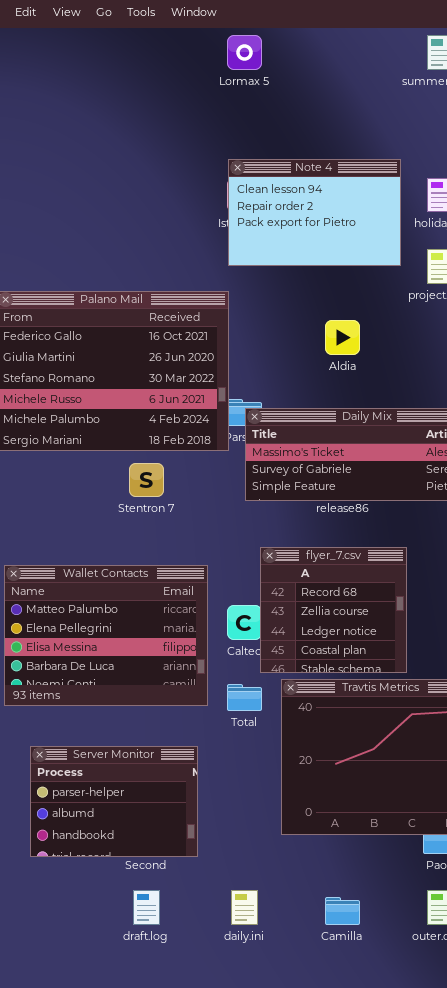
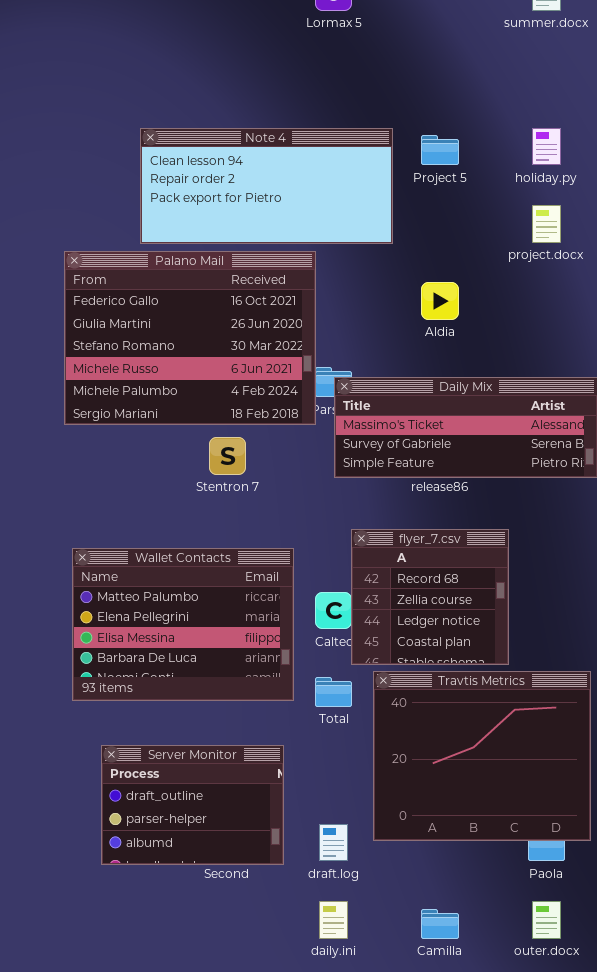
Note 4: [228,159,401,266] -> [140,128,393,244], moved, resized
Server Monitor: [30,746,198,857] -> [101,745,284,865], scrolled up 1 row
draft.log: [133,890,160,925] -> [319,824,348,861], moved

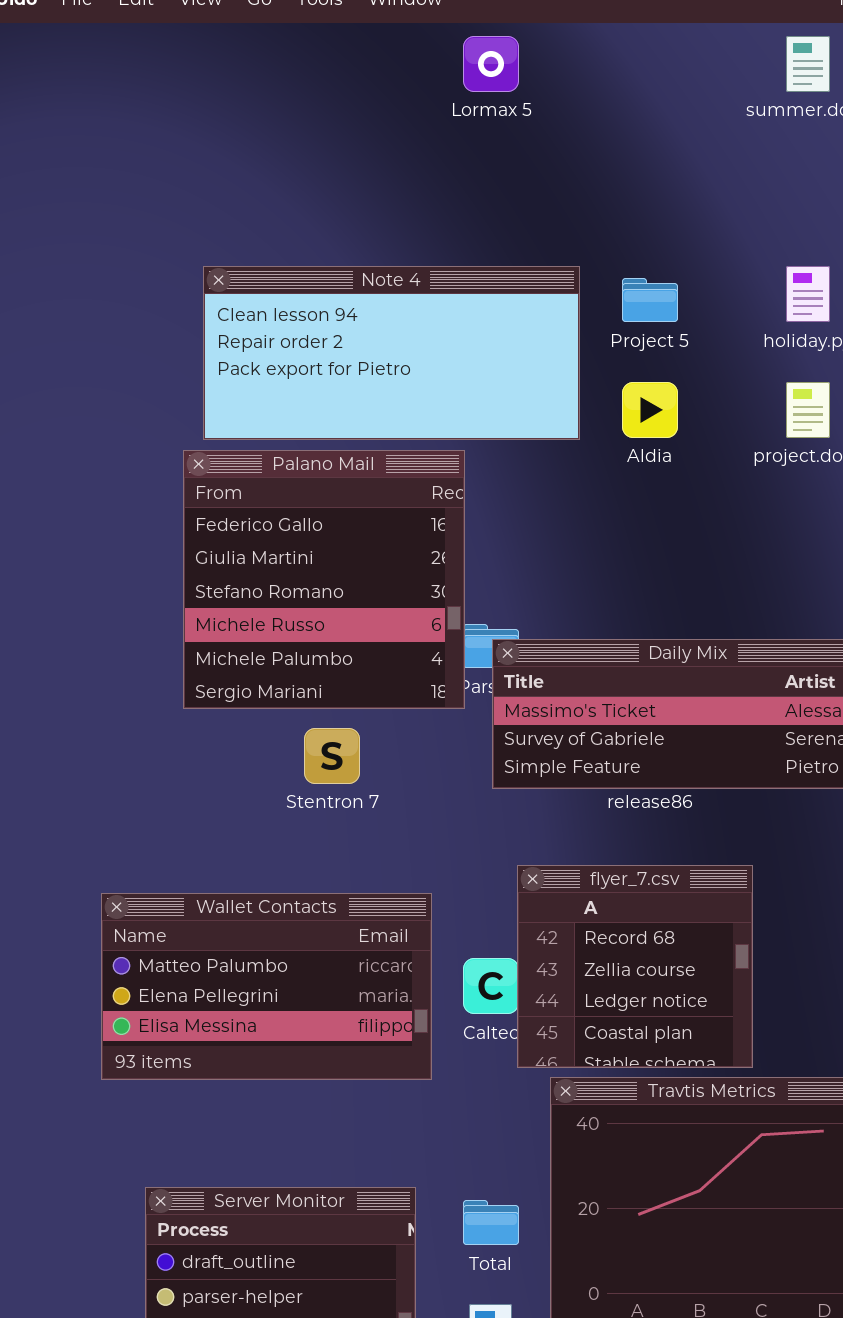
Palano Mail: [64,251,316,425] -> [183,450,465,709], resized
Aldia: [421,282,459,320] -> [622,382,678,438], moved
Wallet Contacts: [72,548,294,701] -> [101,893,432,1080], resized
Total: [315,677,352,707] -> [463,1200,519,1245], moved

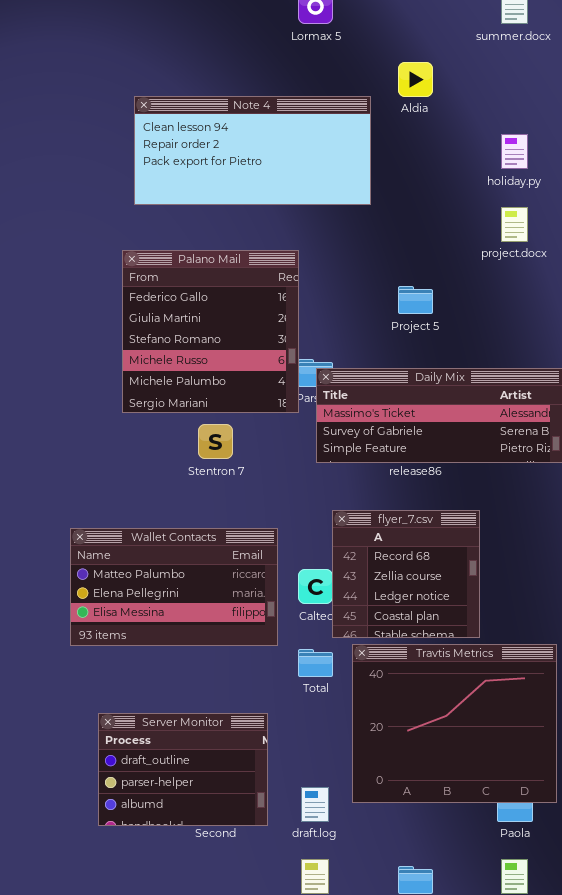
Note 4: [203,266,580,440] -> [134,96,371,205], moved
Project 5: [622,278,678,322] -> [398,286,433,314], moved
Aldia: [622,382,678,438] -> [398,62,433,97], moved
Total: [463,1200,519,1245] -> [298,649,333,677], moved

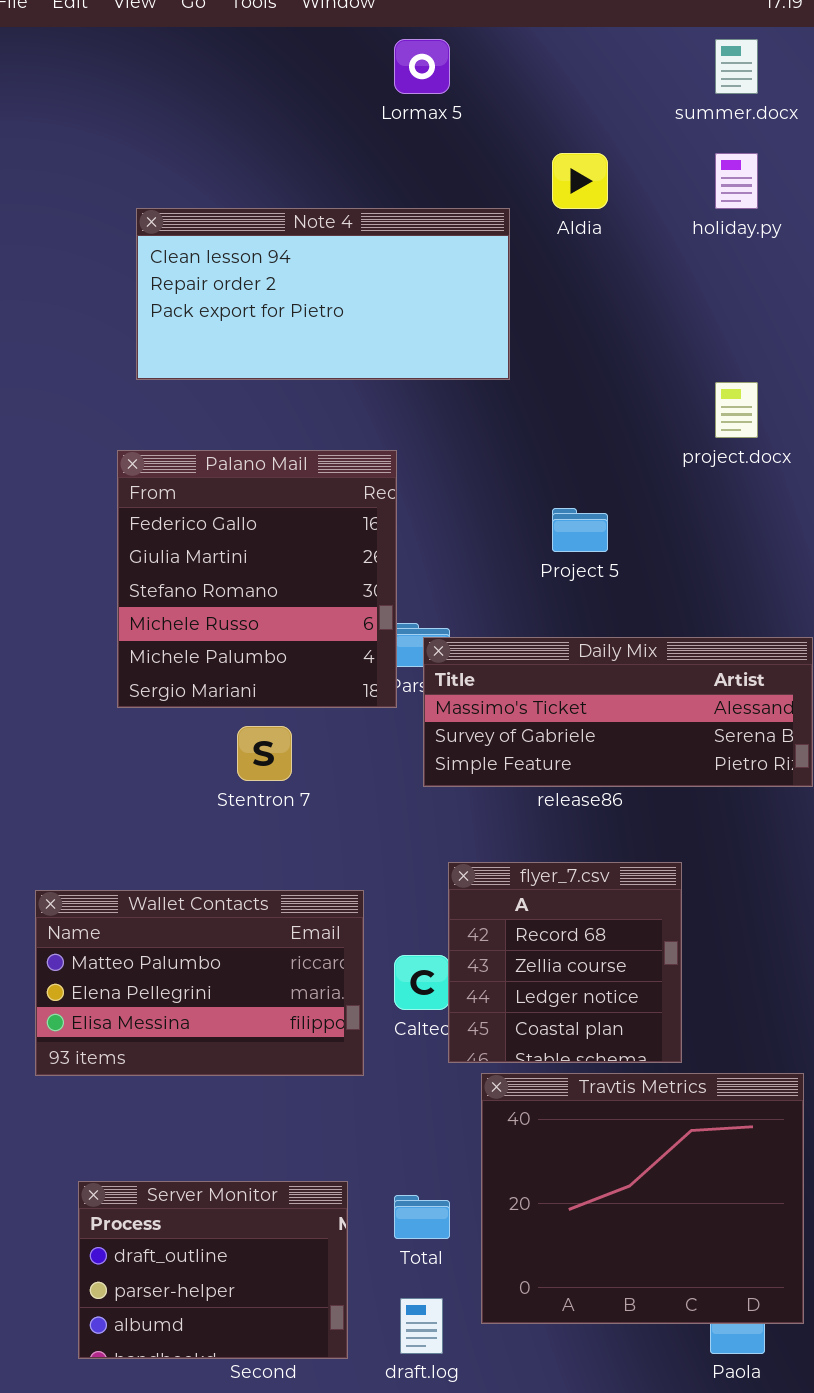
holiday.py: [501,134,528,169] -> [715,153,758,209], moved
Total: [298,649,333,677] -> [394,1195,450,1239], moved

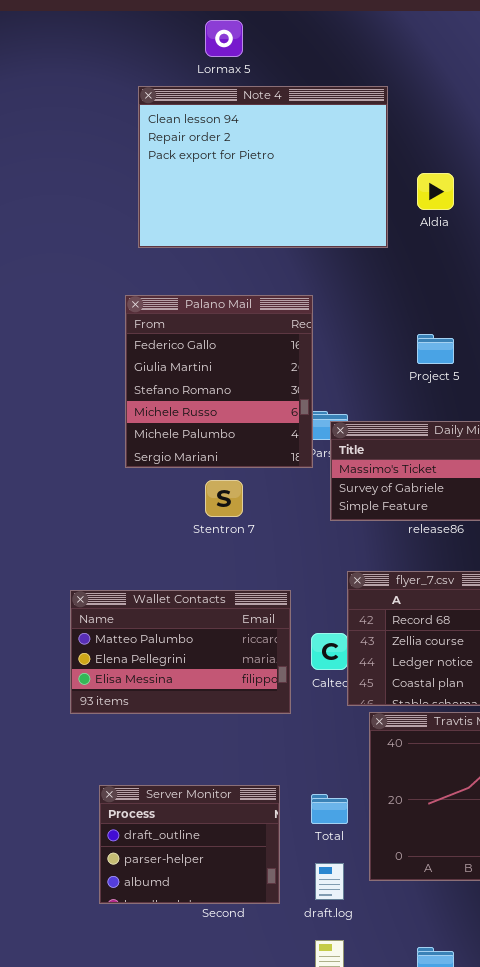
Lormax 5: [394,39,450,94] -> [205,20,243,57], moved
Aldia: [552,153,608,209] -> [417,173,454,210], moved
Note 4: [136,208,510,380] -> [138,86,388,248], resized

